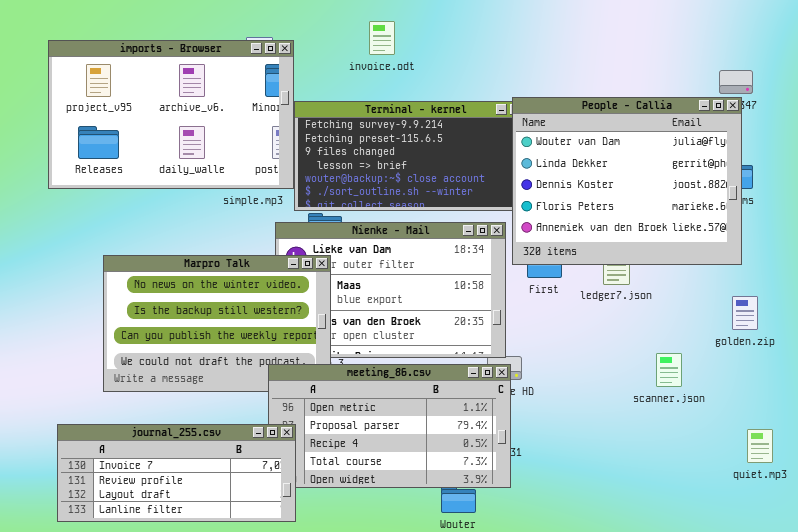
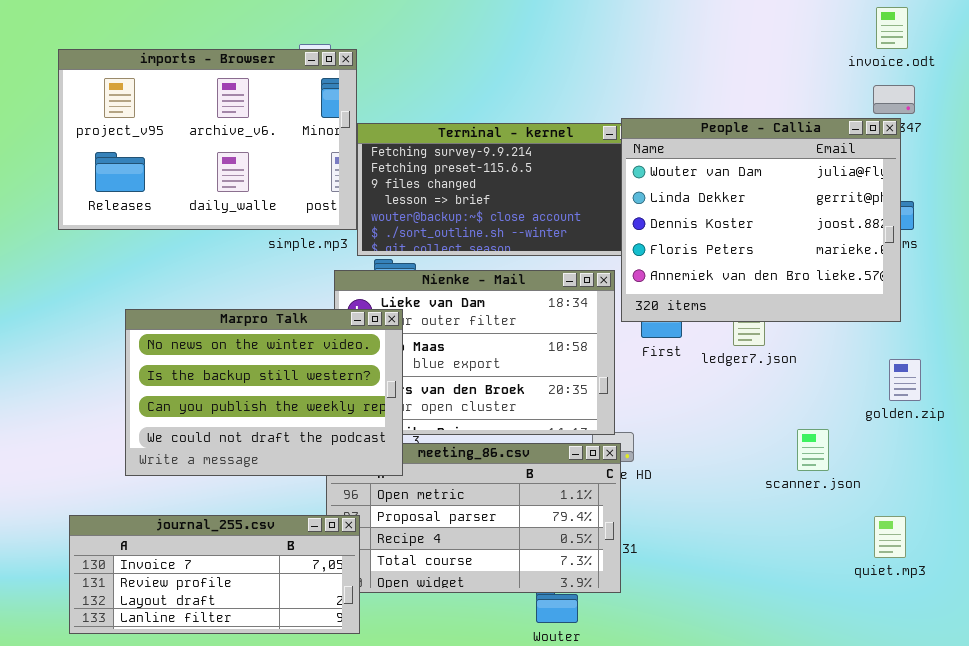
invoice.odt: [369,21,395,55] -> [876,7,908,49], moved
Marpro Talk: [103,255,331,392] -> [125,309,403,476], raised
quiet.mp3: [747,429,773,463] -> [874,516,906,558], moved

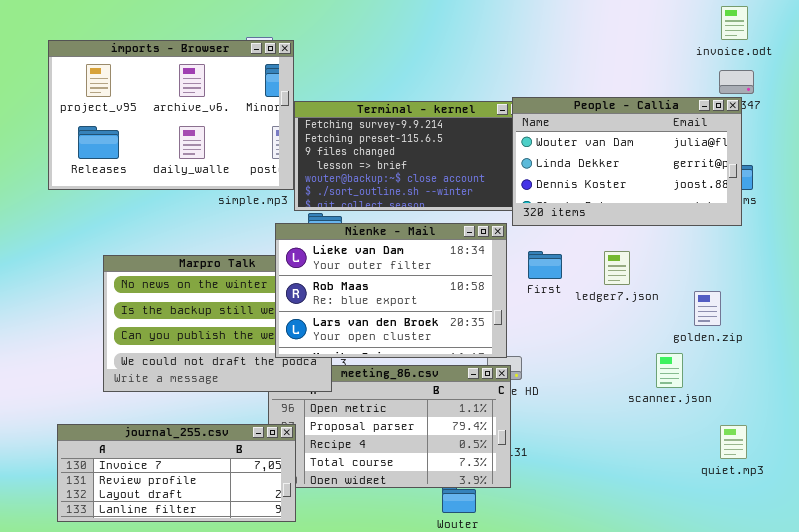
People - Callia: [621,118,901,322] -> [512,97,742,226], resized
Nienke - Mail: [334,270,615,435] -> [275,223,507,358], raised
golden.zip: [889,359,921,401] -> [694,291,721,326], moved

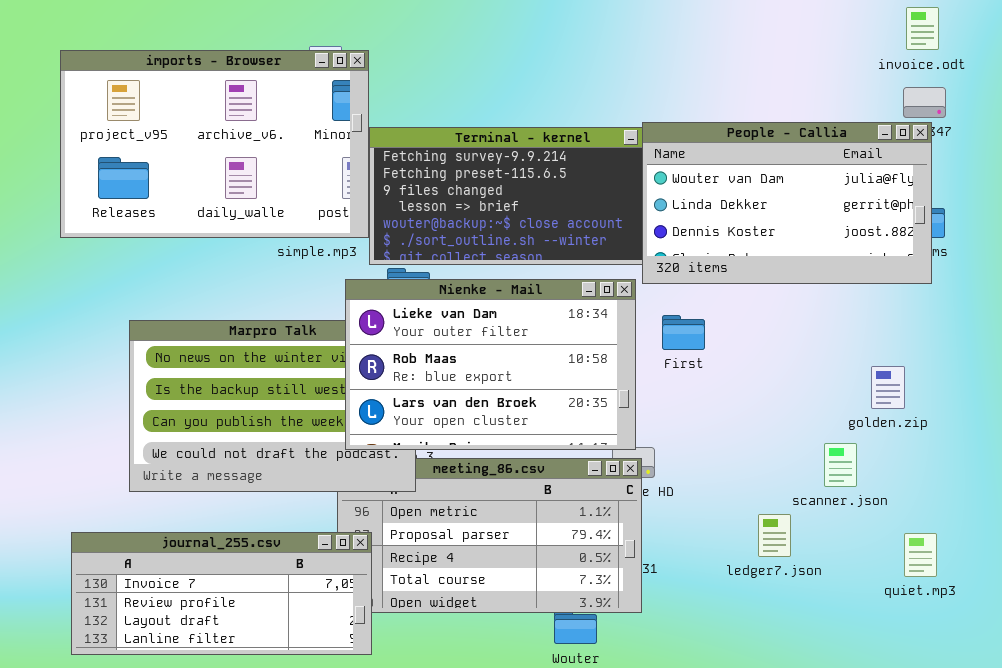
ledger7.json: [604,251,630,285] -> [758,514,791,557], moved

